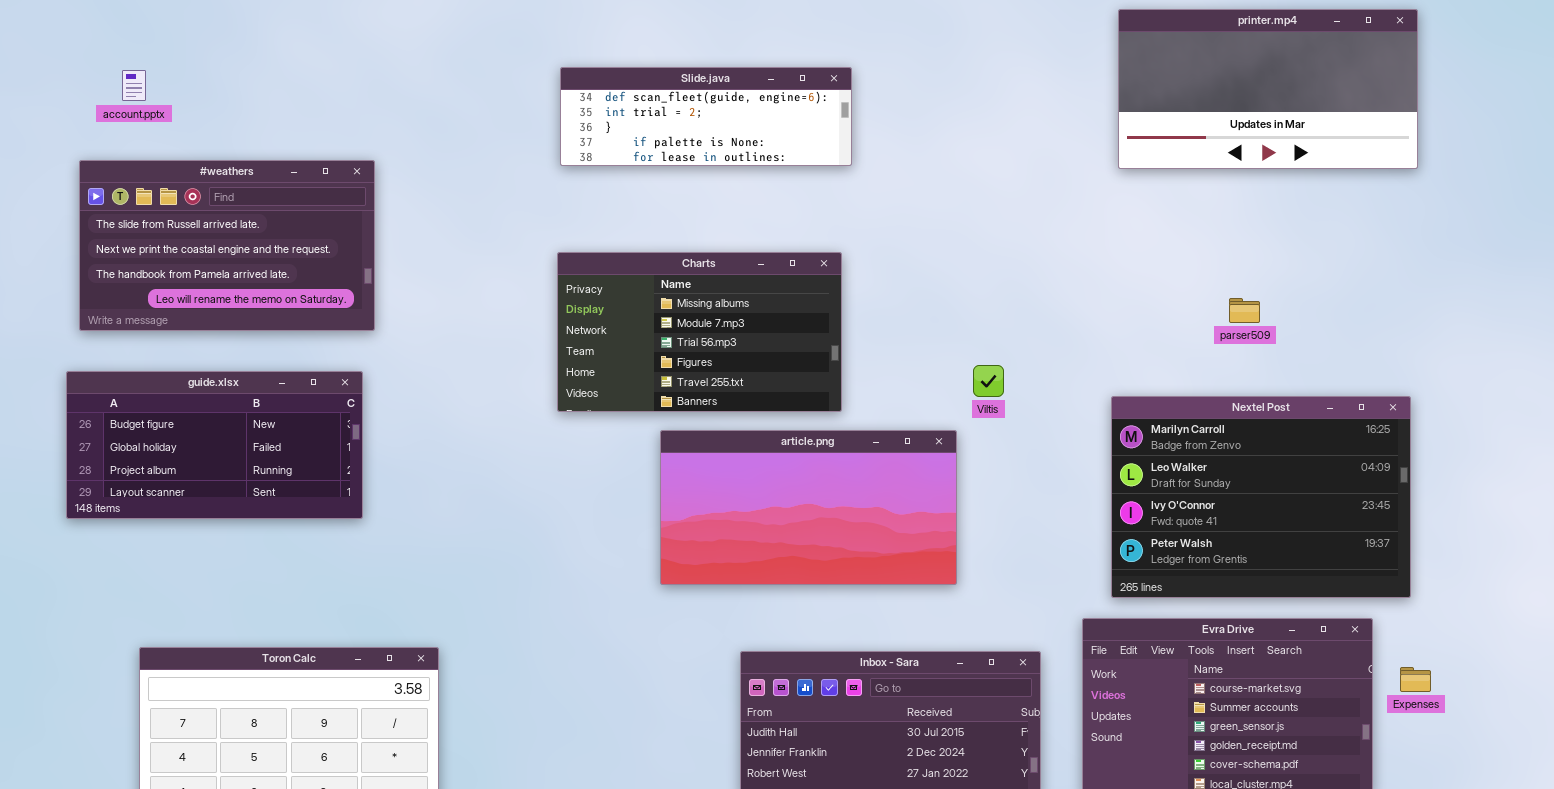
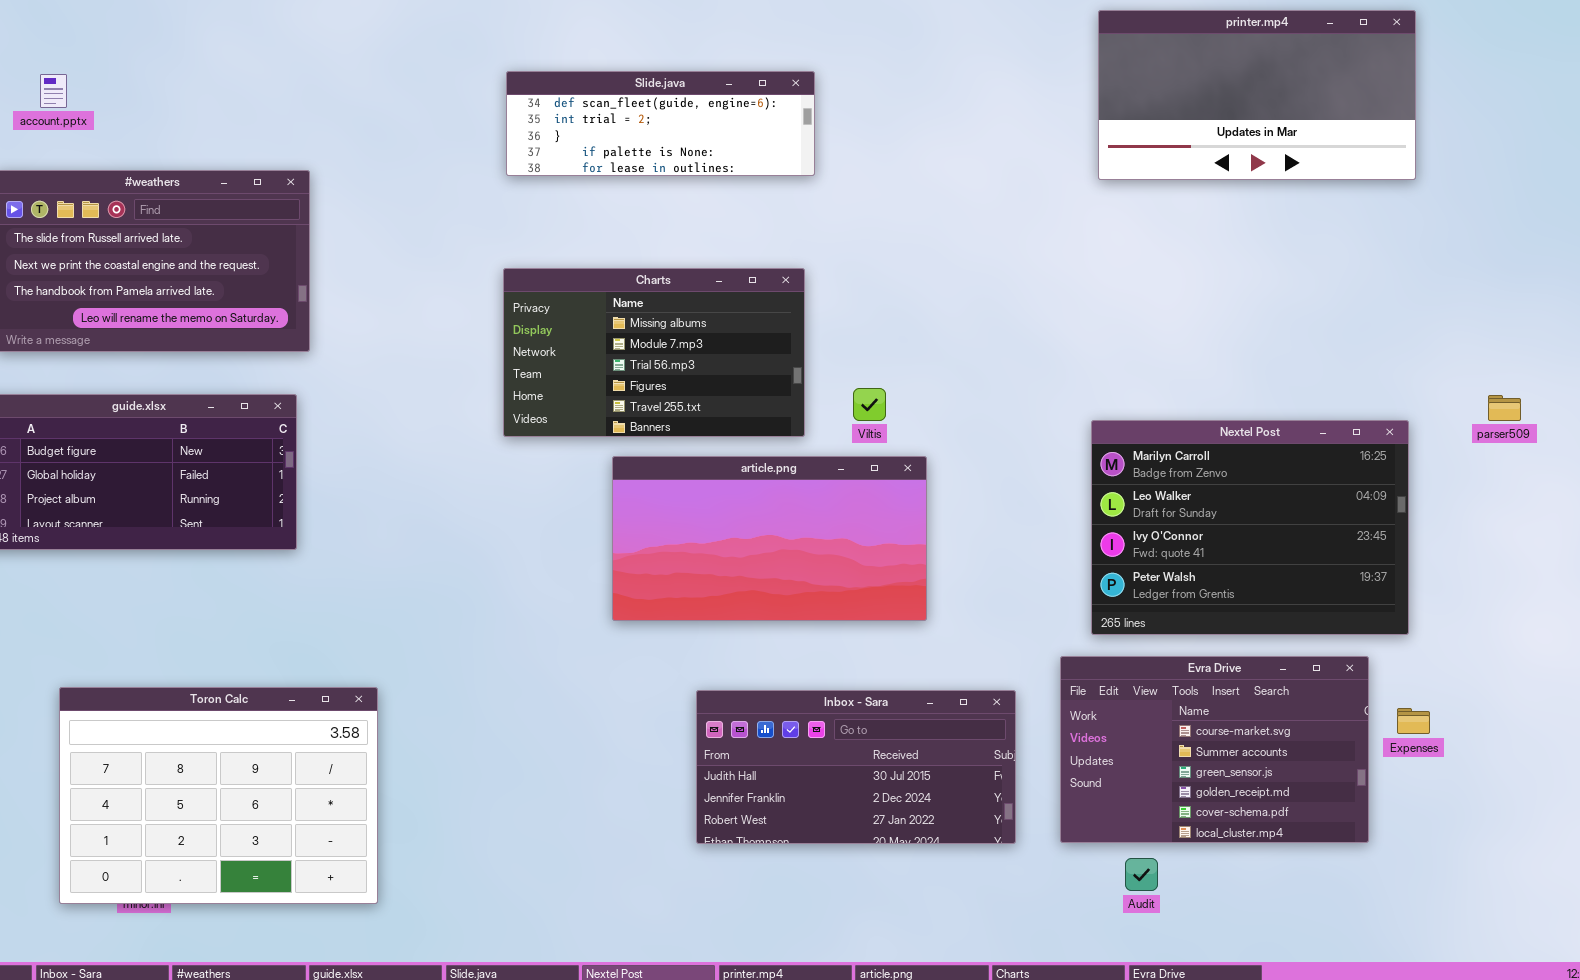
parser509: [1229,298,1260,323] -> [1488,395,1521,421], moved
Viltis: [973,365,1004,397] -> [853,388,886,421], moved

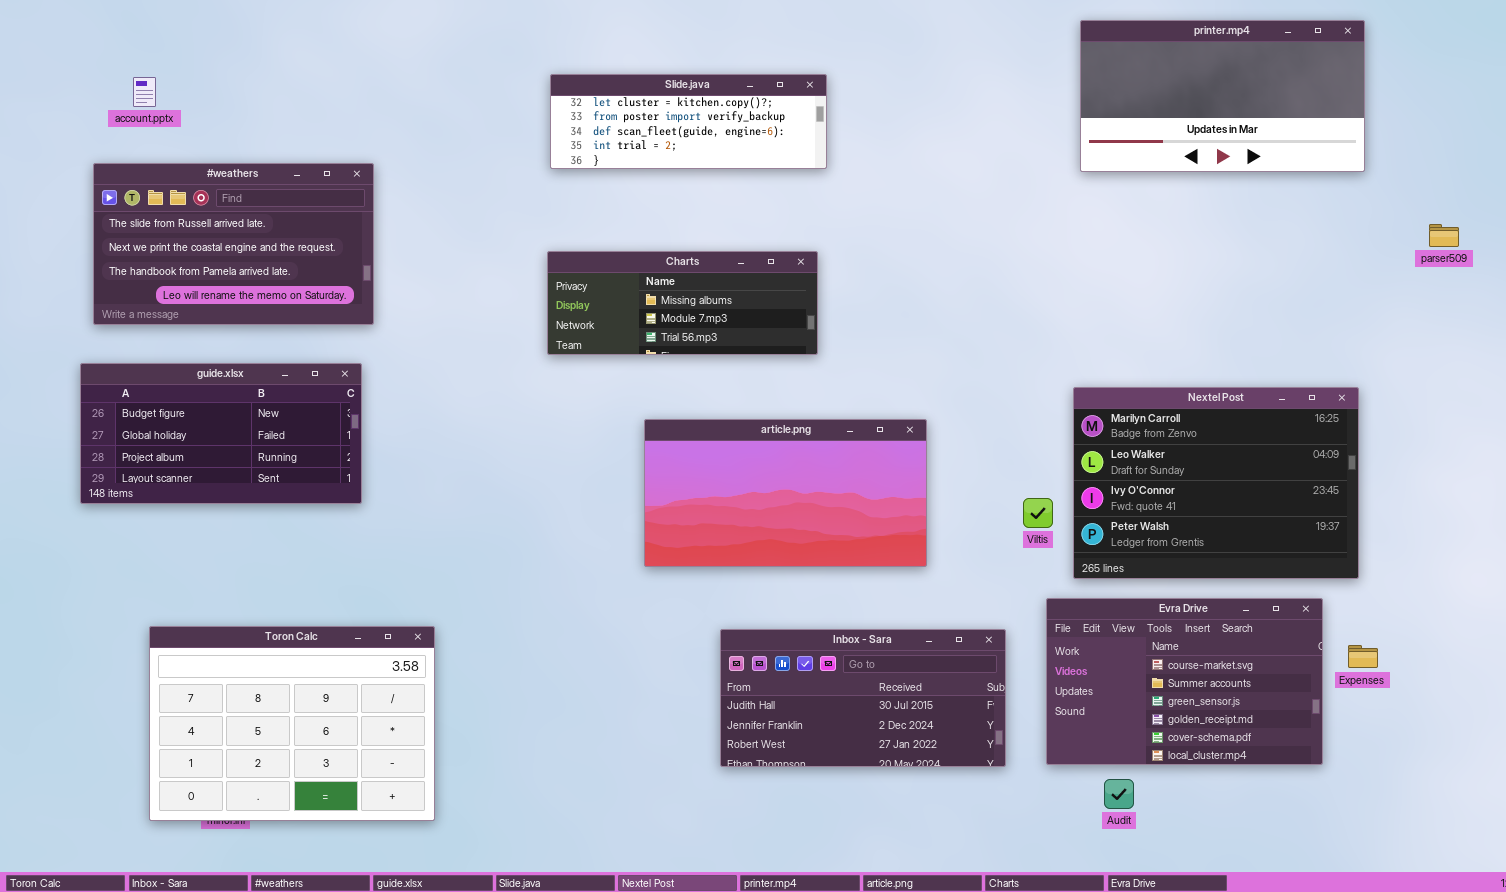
Slide.java: [506,71,815,176] -> [550,74,827,169], scrolled up 2 rows
Charts: [503,268,805,437] -> [547,251,818,355], resized
Viltis: [853,388,886,421] -> [1023,498,1053,528], moved
parser509: [1488,395,1521,421] -> [1429,224,1459,247], moved

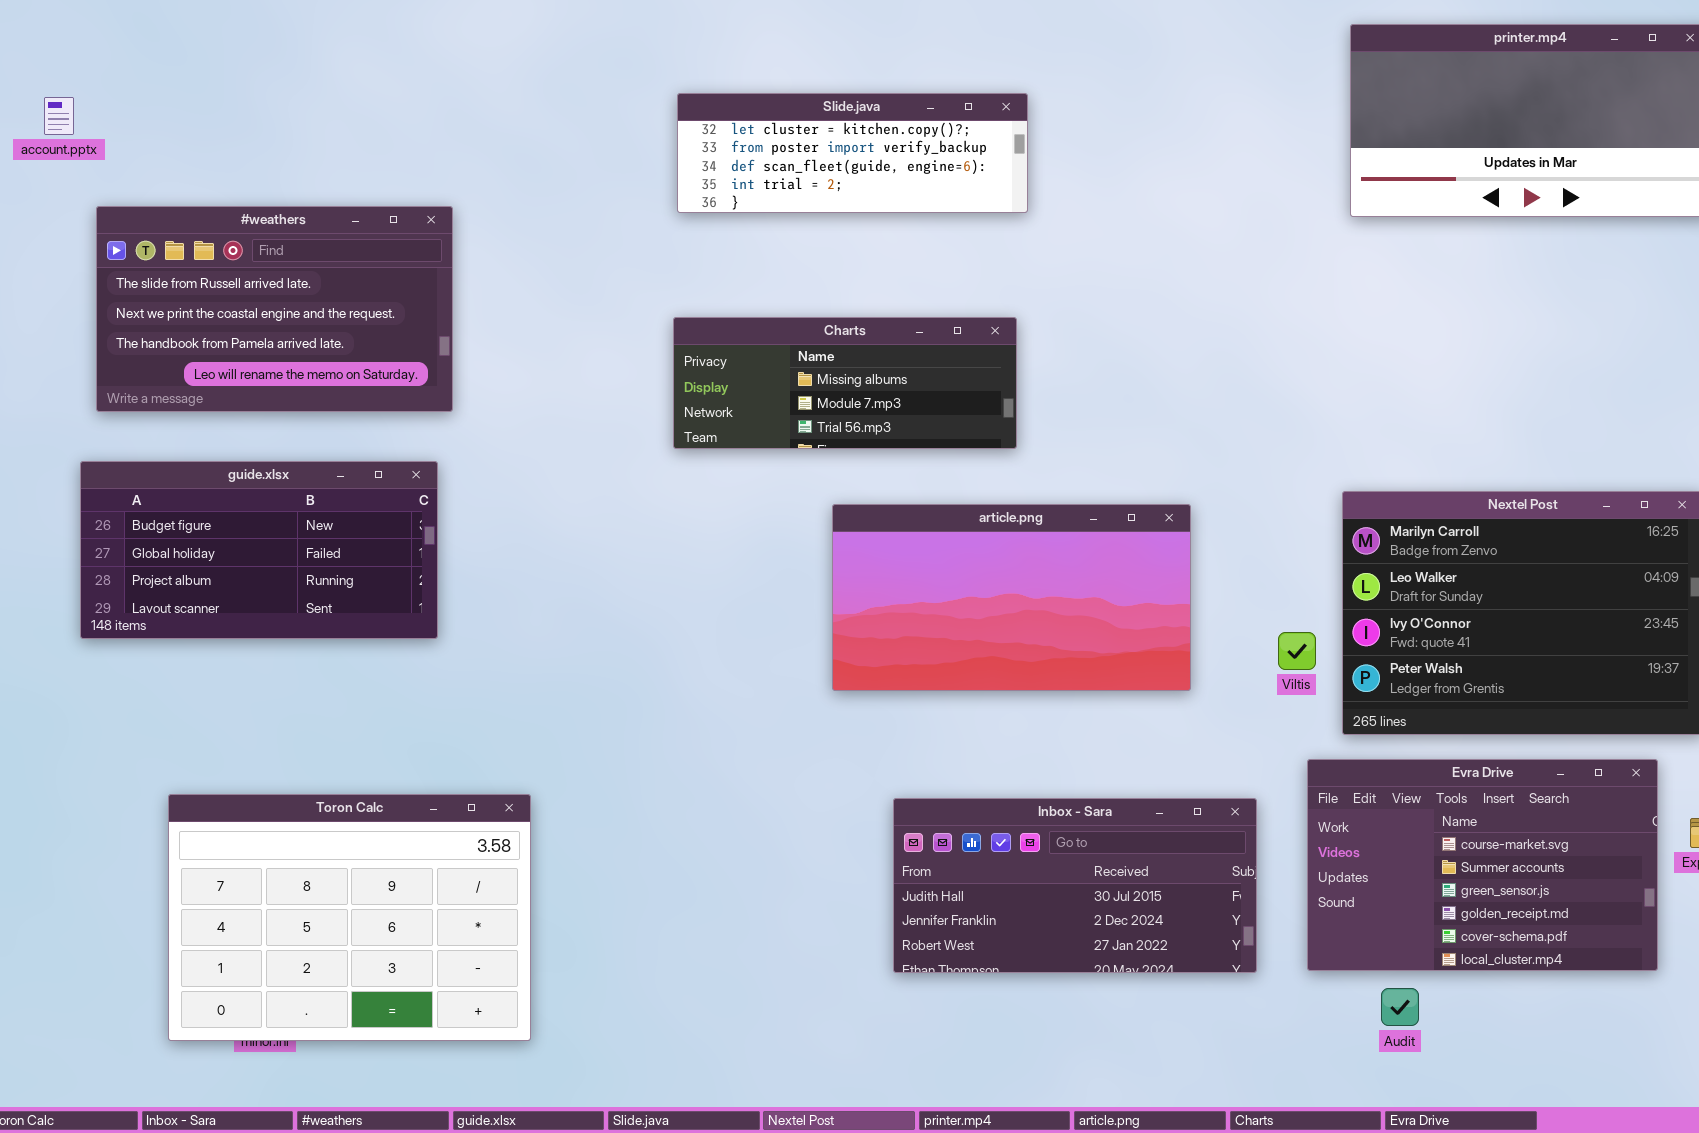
account.pptx: [133,77,156,107] -> [44,97,74,135], moved
article.png: [644,419,927,567] -> [832,504,1191,691], moved

